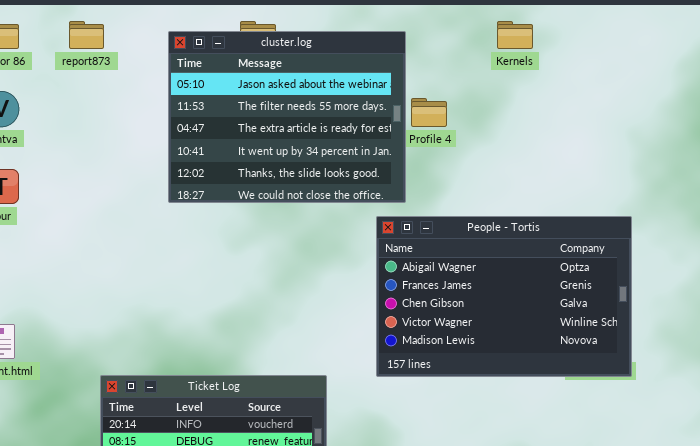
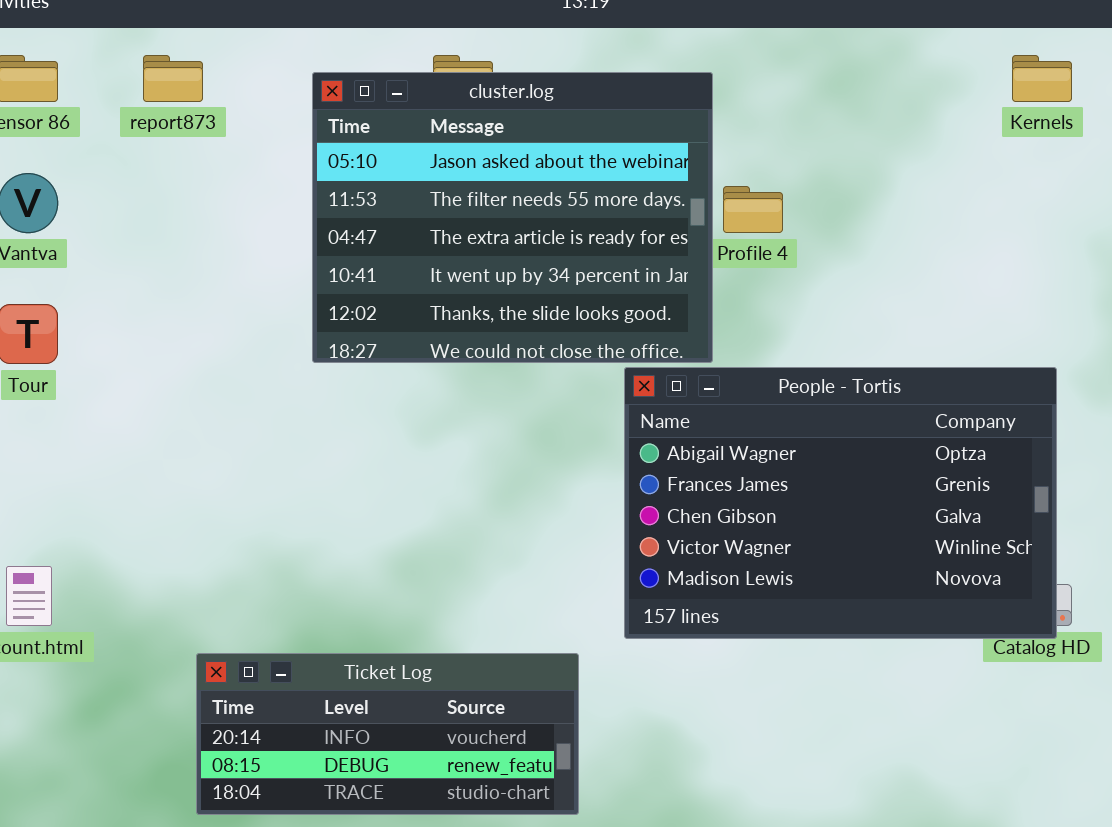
Kernels: [497,21,533,49] -> [1012,55,1072,102], moved
People - Tortis: [376,216,632,377] -> [624,367,1057,639], moved

